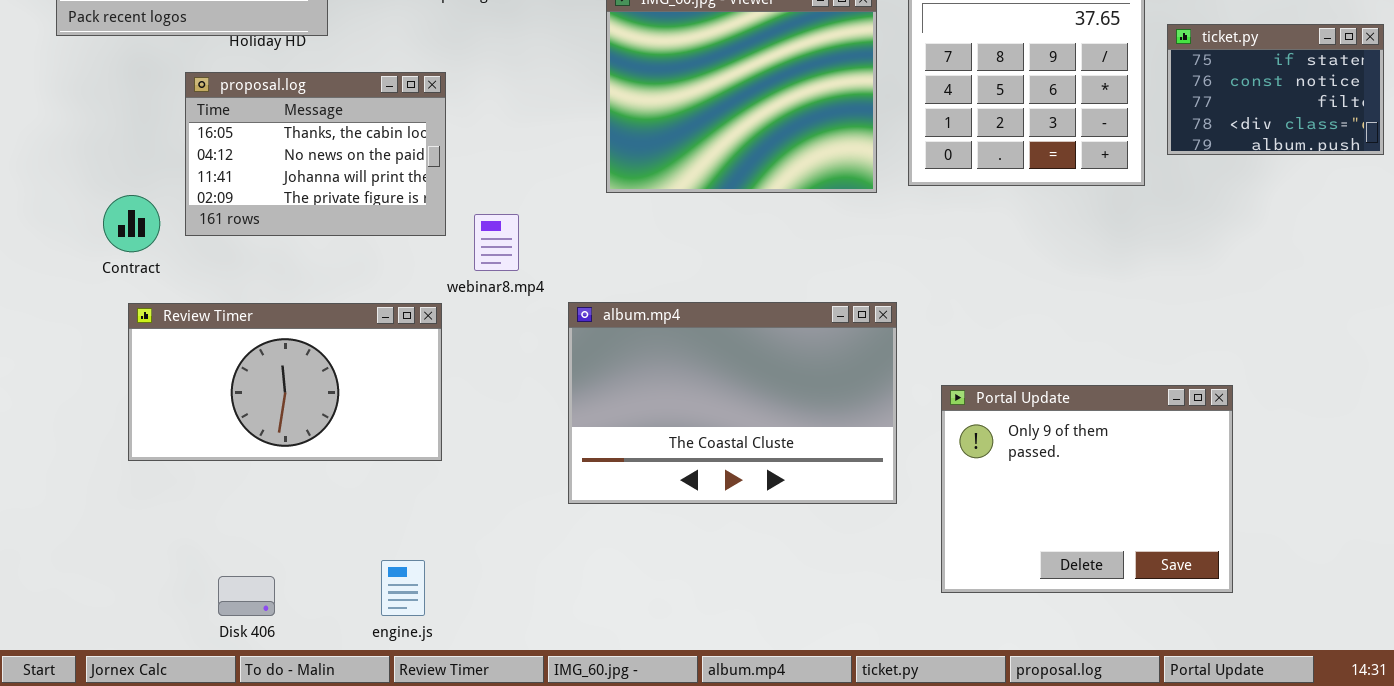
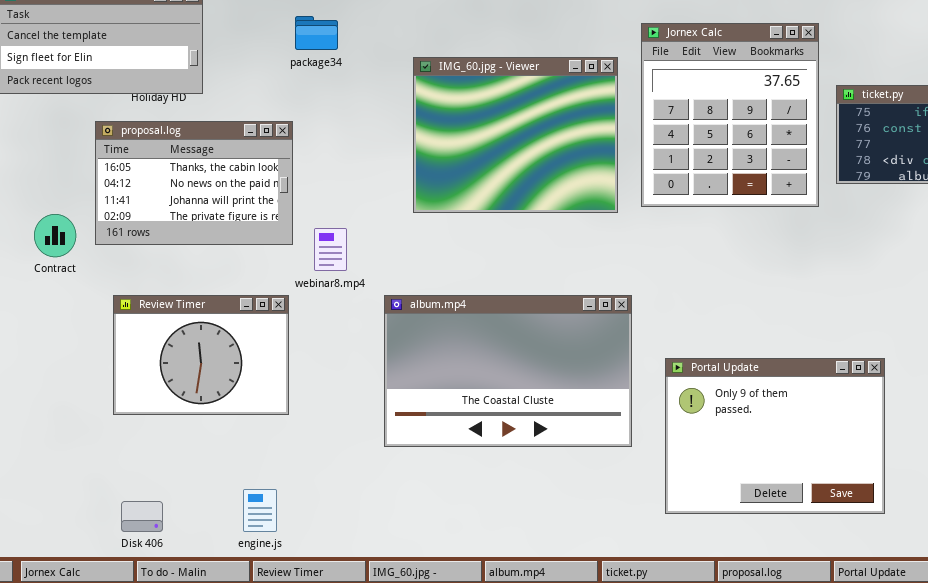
Review Timer: [128,303,442,461] -> [113,295,289,415], resized

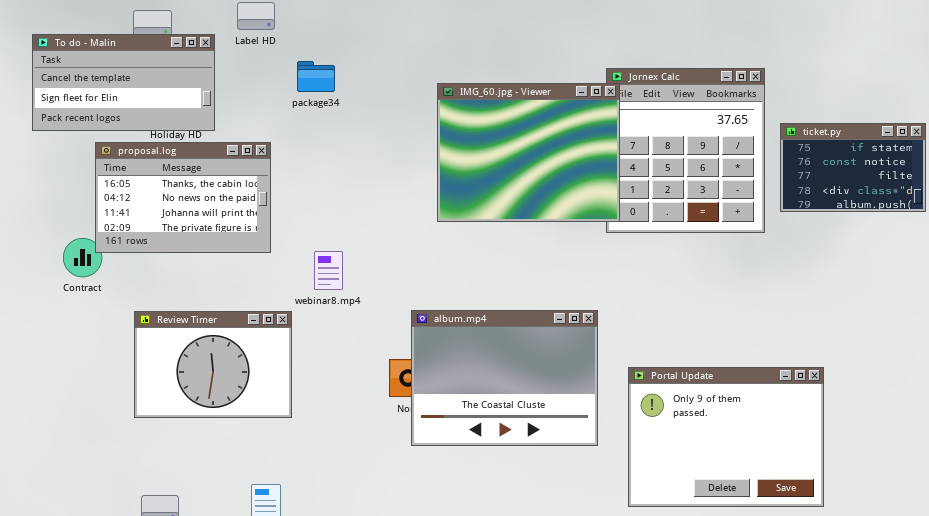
IMG_60.jpg - Viewer: [413,57,618,213] -> [437,83,620,222], moved
proposal.log: [95,121,293,245] -> [95,142,271,253], moved
album.mp4: [384,295,632,447] -> [411,310,598,446], resized

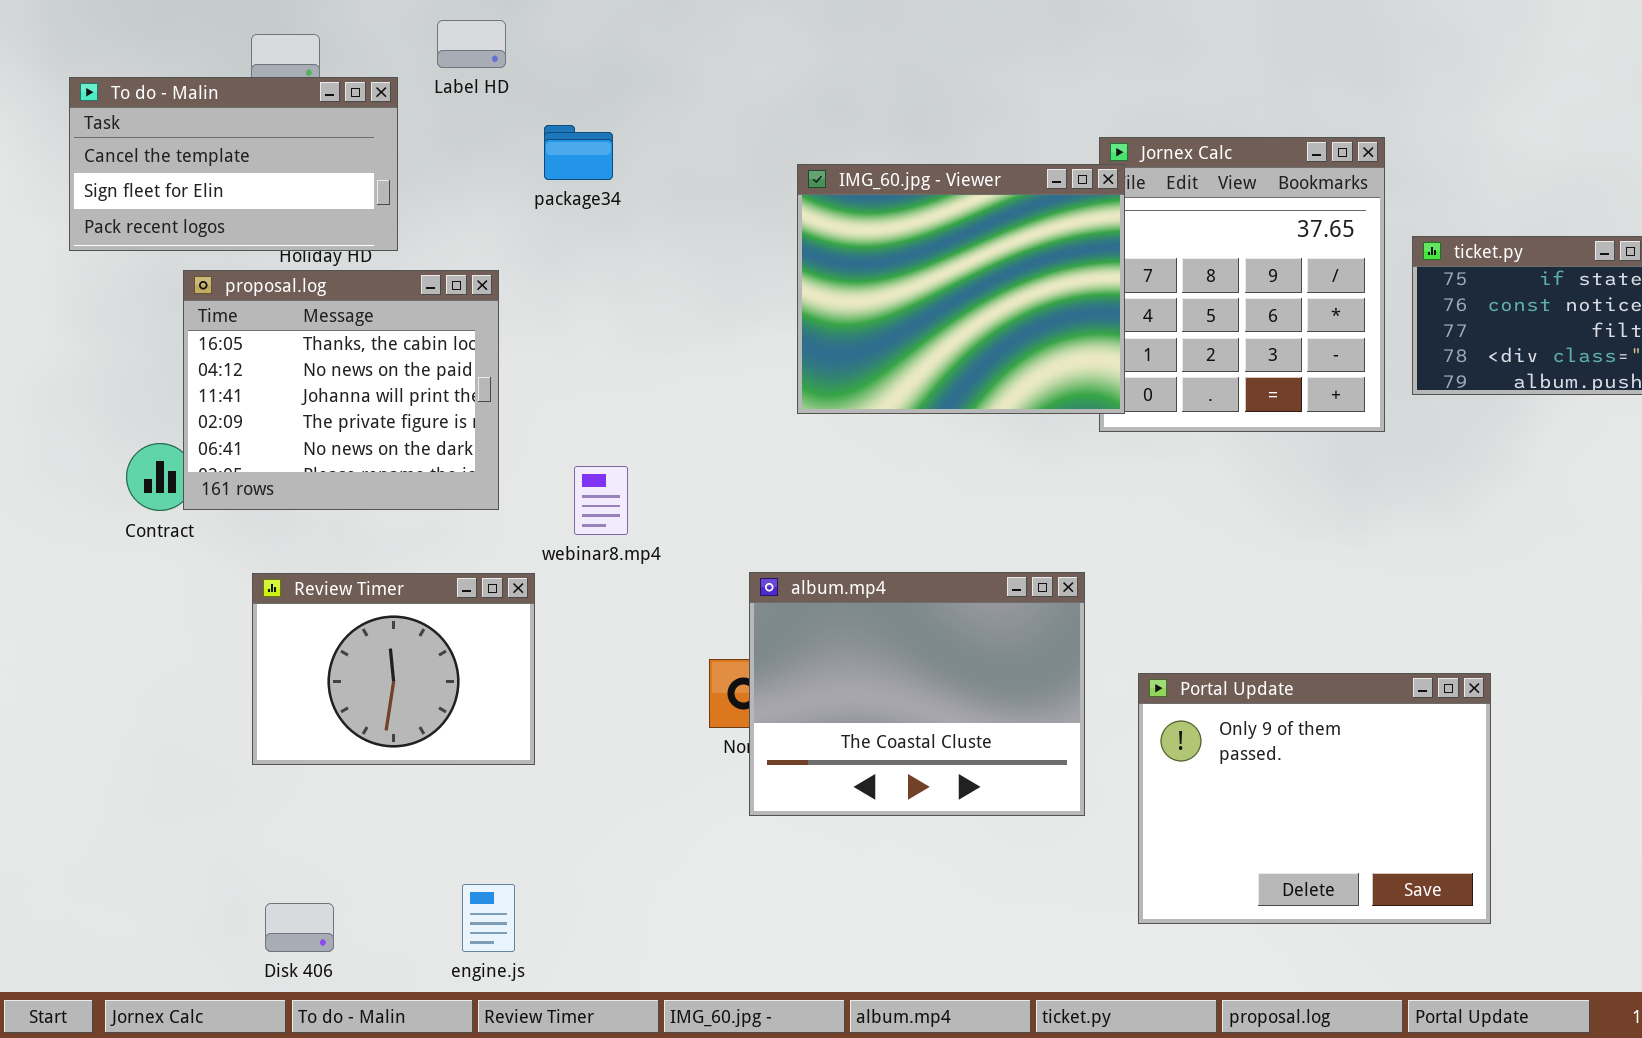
proposal.log: [95,142,271,253] -> [183,270,499,510], resized

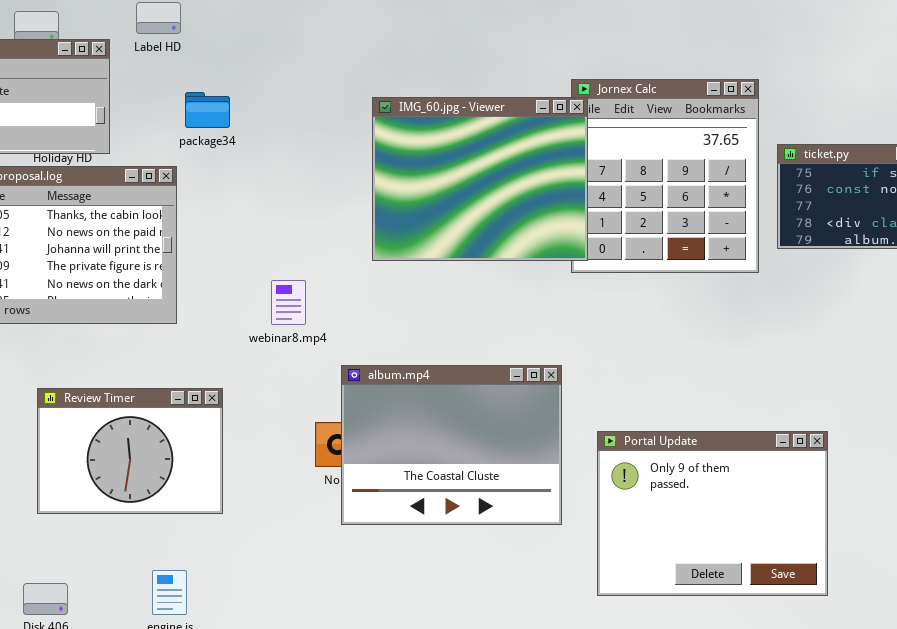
package34: [544,125,613,180] -> [185,92,230,128], moved
webinar8.mp4: [574,466,628,535] -> [271,280,306,325], moved
Review Timer: [252,573,535,765] -> [37,388,223,514], moved

